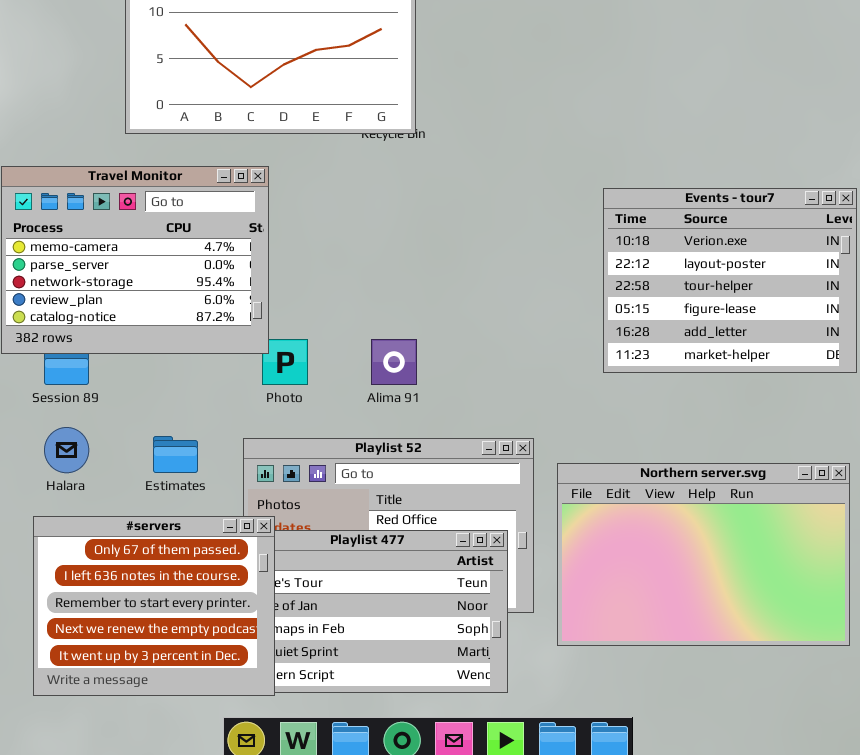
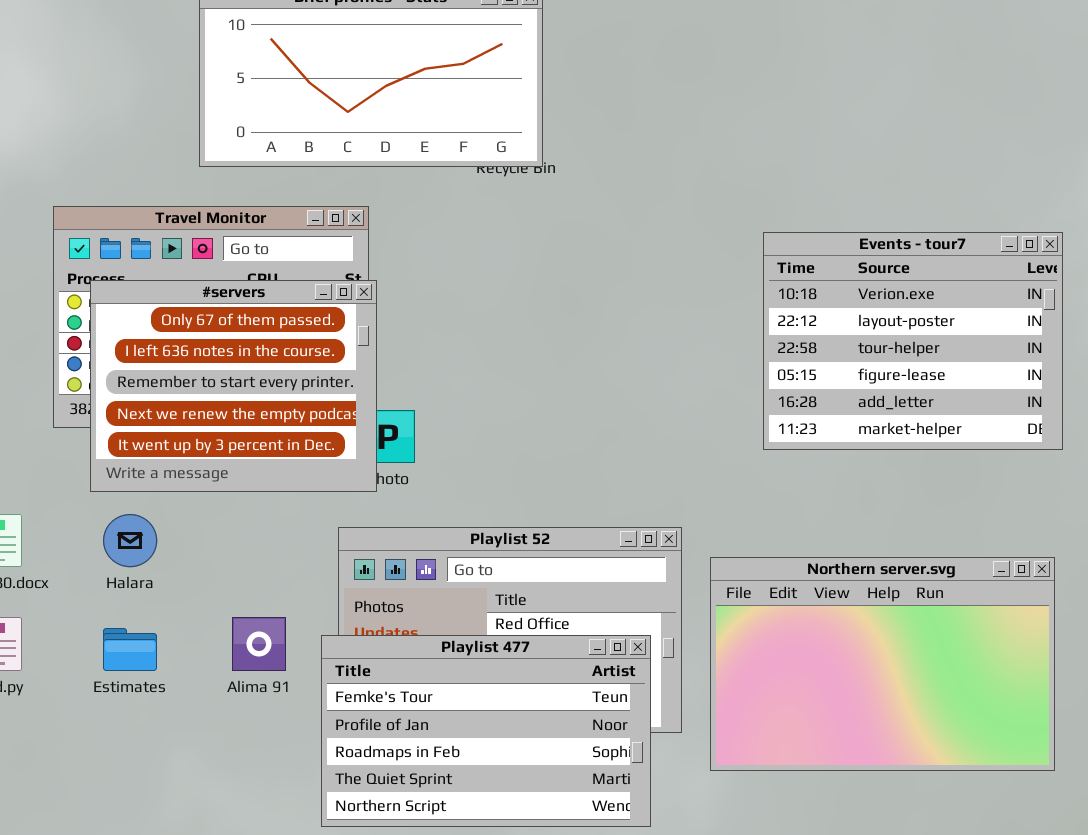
Alima 91: [371,339,417,385] -> [232,617,286,671], moved
Estimates: [153,436,198,473] -> [103,628,157,671], moved
#servers: [33,516,275,696] -> [90,280,377,492], moved

